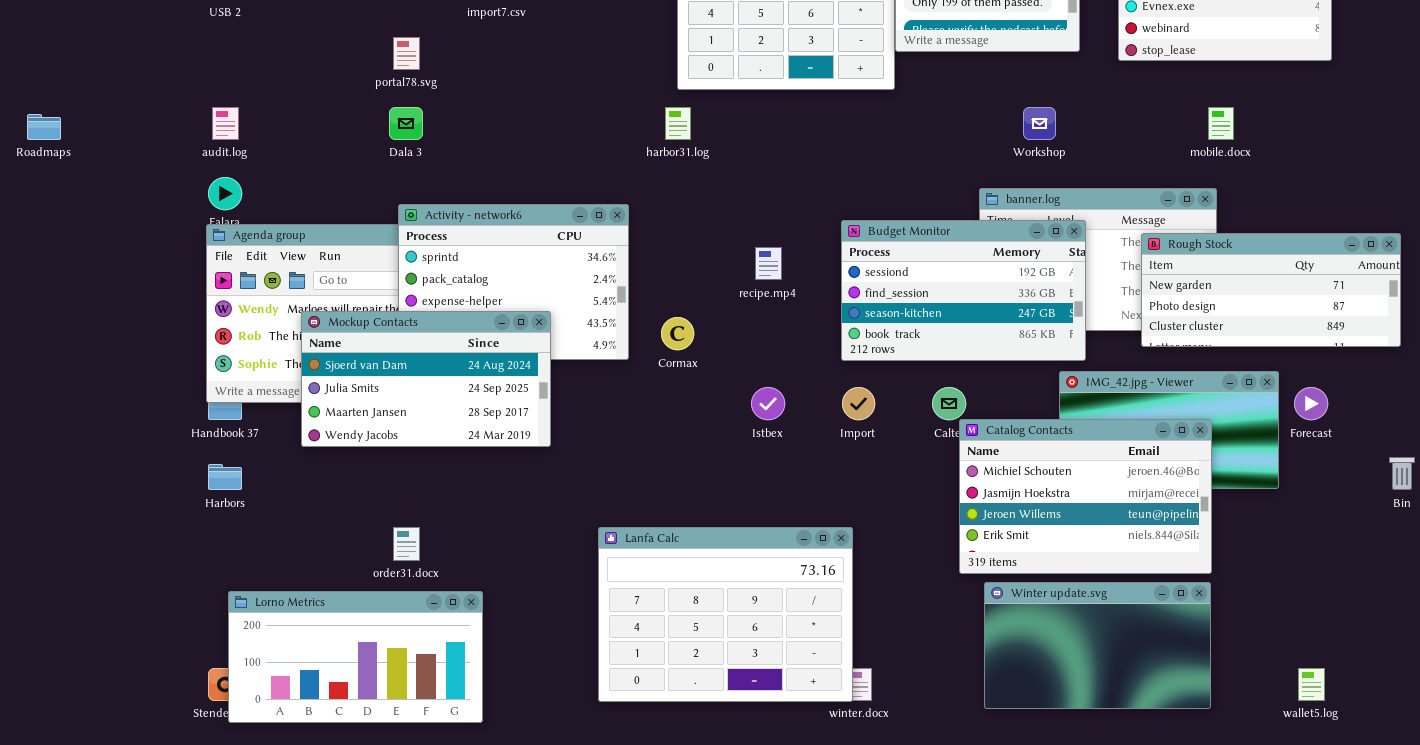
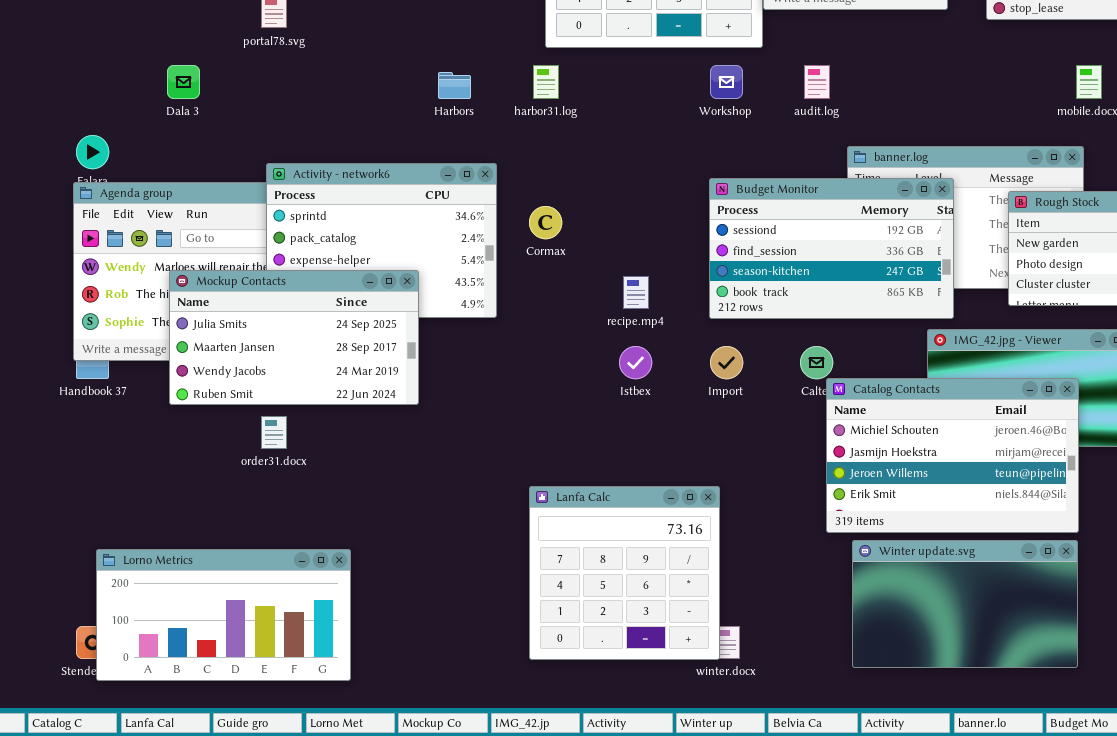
audit.log: [212,107,239,140] -> [804,65,830,99], moved
Dala 3: [389,107,423,140] -> [167,65,200,99], moved
Workshop: [1023,107,1056,140] -> [710,65,743,99], moved
recipe.mp4: [755,247,782,280] -> [623,276,649,309], moved
Mockup Contacts: [301,311,551,447] -> [169,270,419,405], scrolled down 1 row
Cormax: [661,317,694,350] -> [529,206,562,239], moved
Harbors: [208,464,242,490] -> [438,72,471,99], moved
order31.docx: [393,527,420,561] -> [261,416,287,449], moved
Lanfa Calc: [598,527,853,702] -> [529,486,720,660], resized

